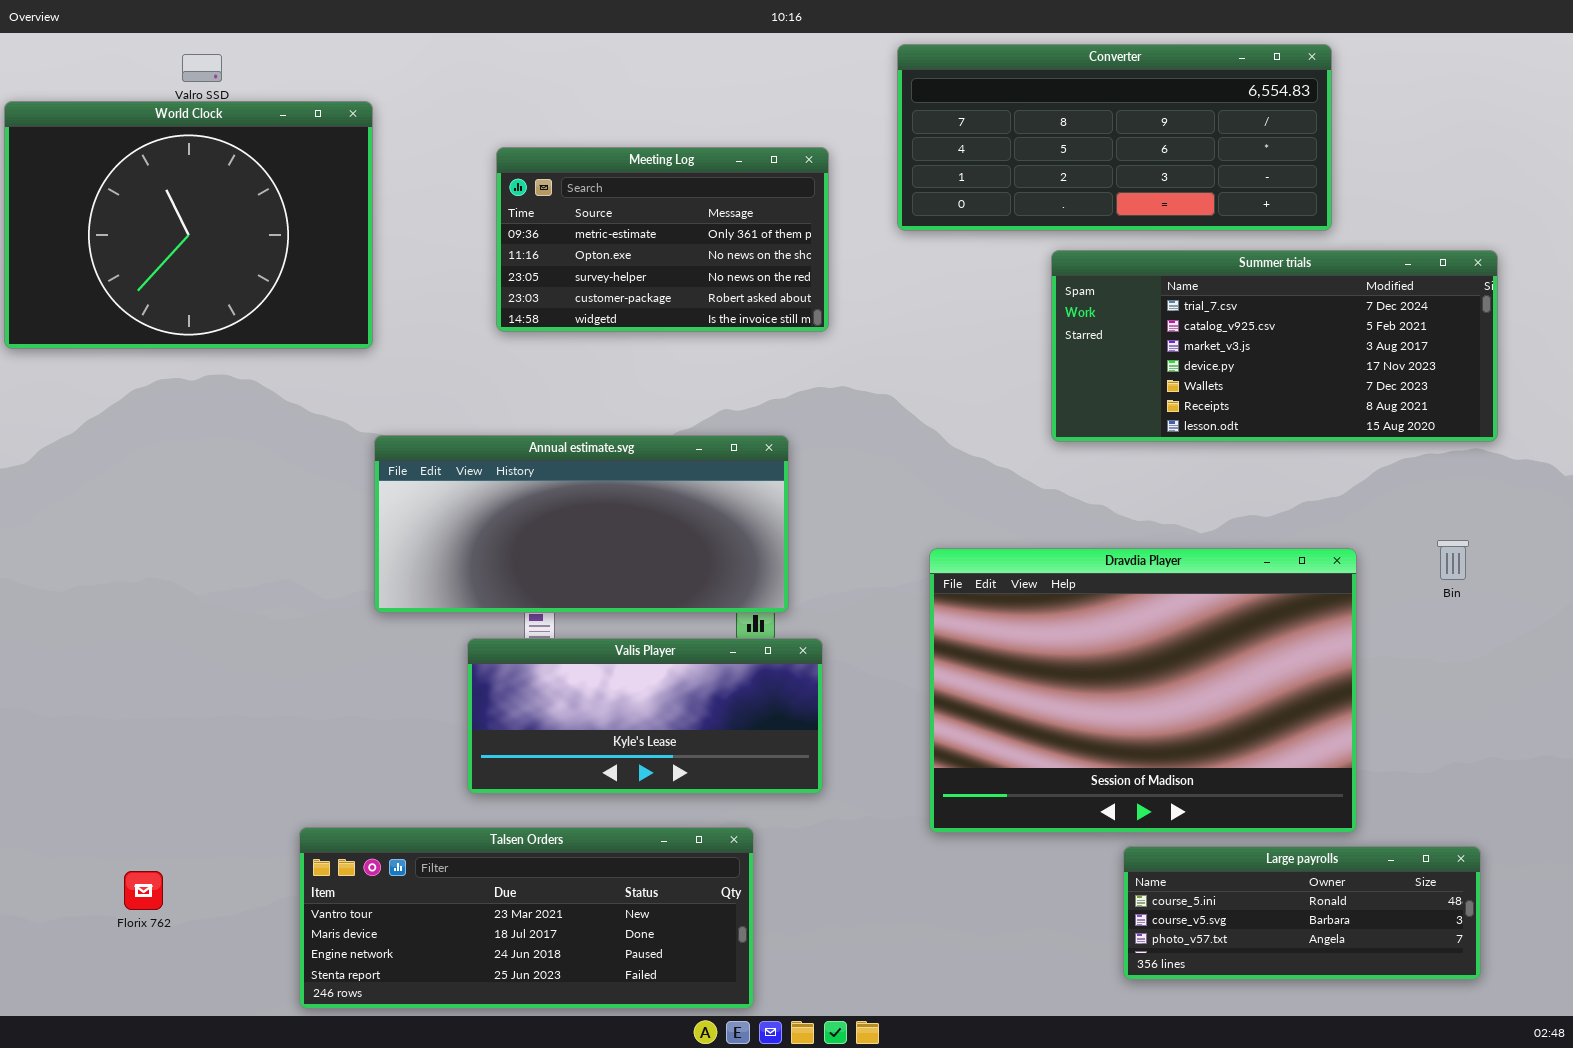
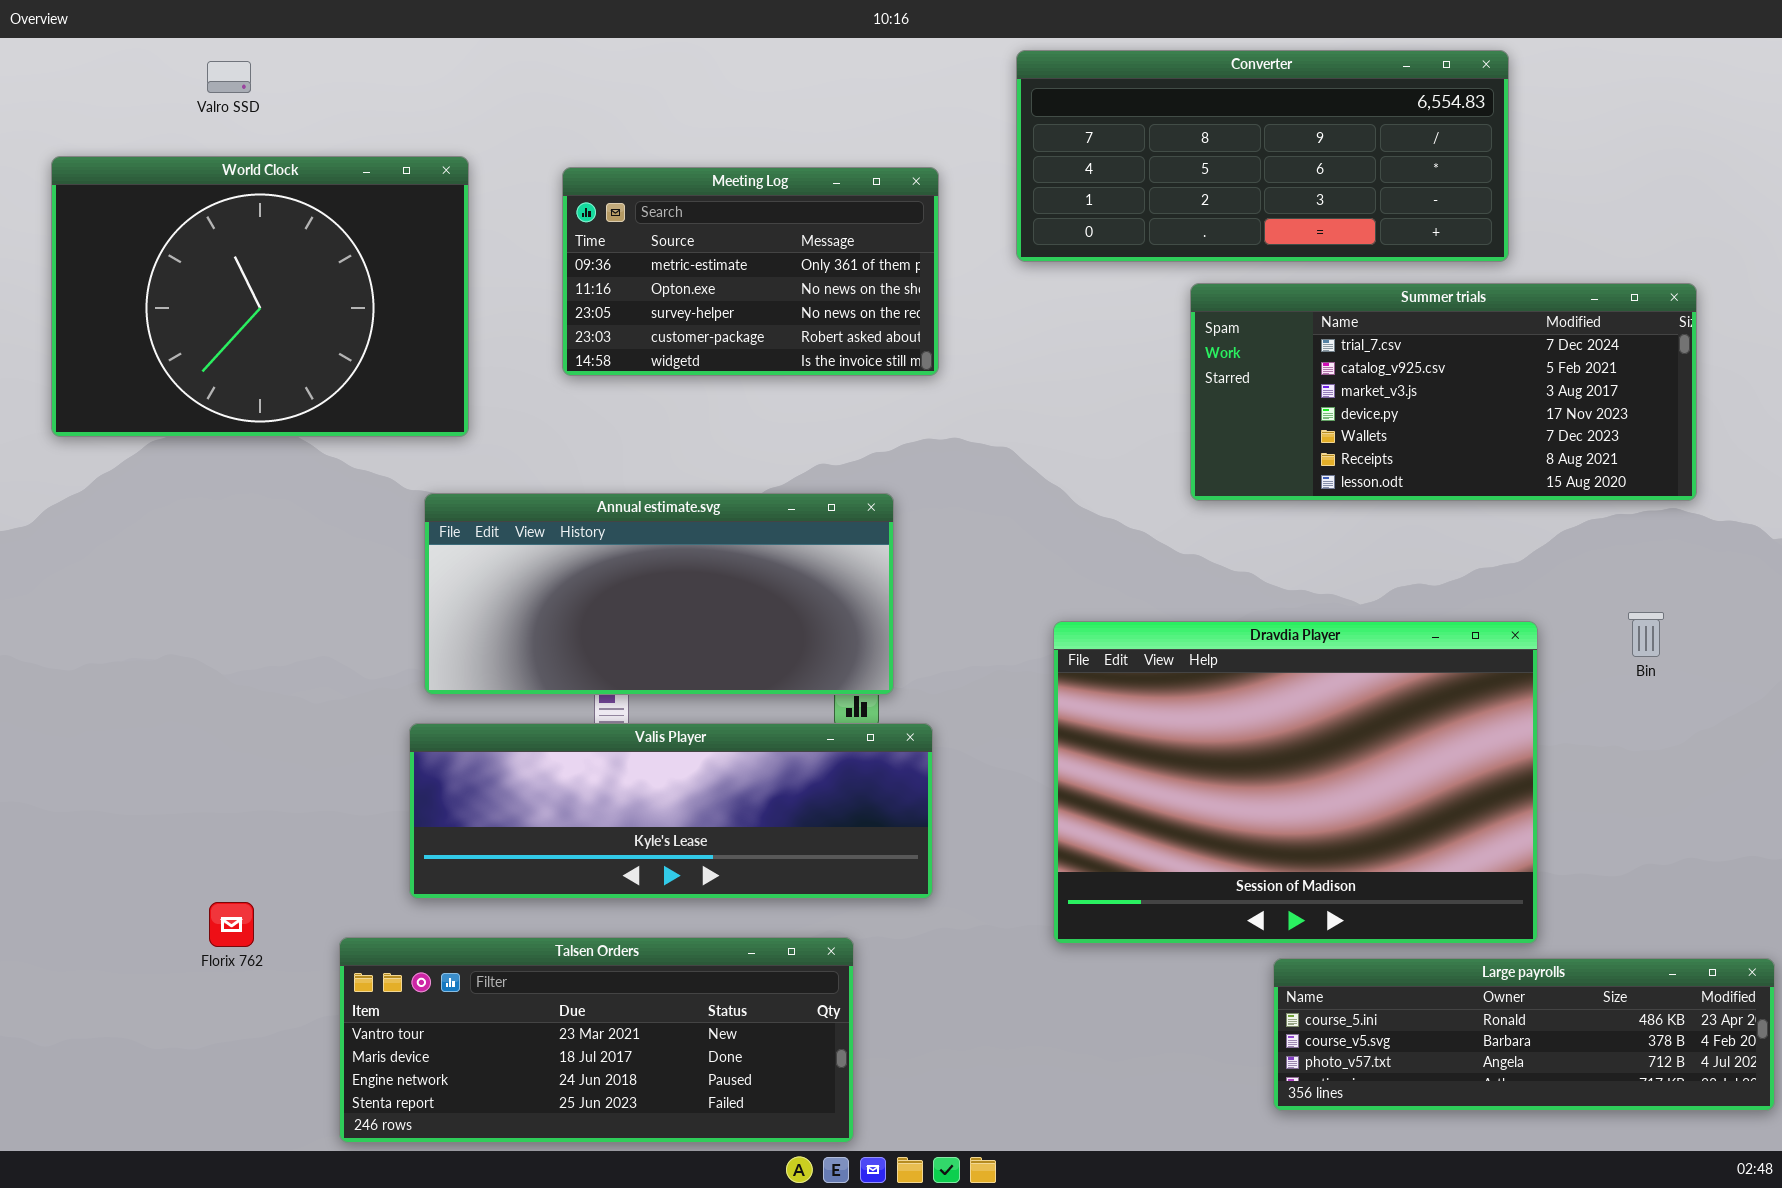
World Clock: [4,101,373,349] -> [51,156,469,437], moved
Valis Player: [467,638,823,794] -> [409,723,933,899], resized
Large payrolls: [1123,846,1481,980] -> [1273,958,1775,1111], resized
Florix 762: [124,871,163,910] -> [209,902,254,947], moved

